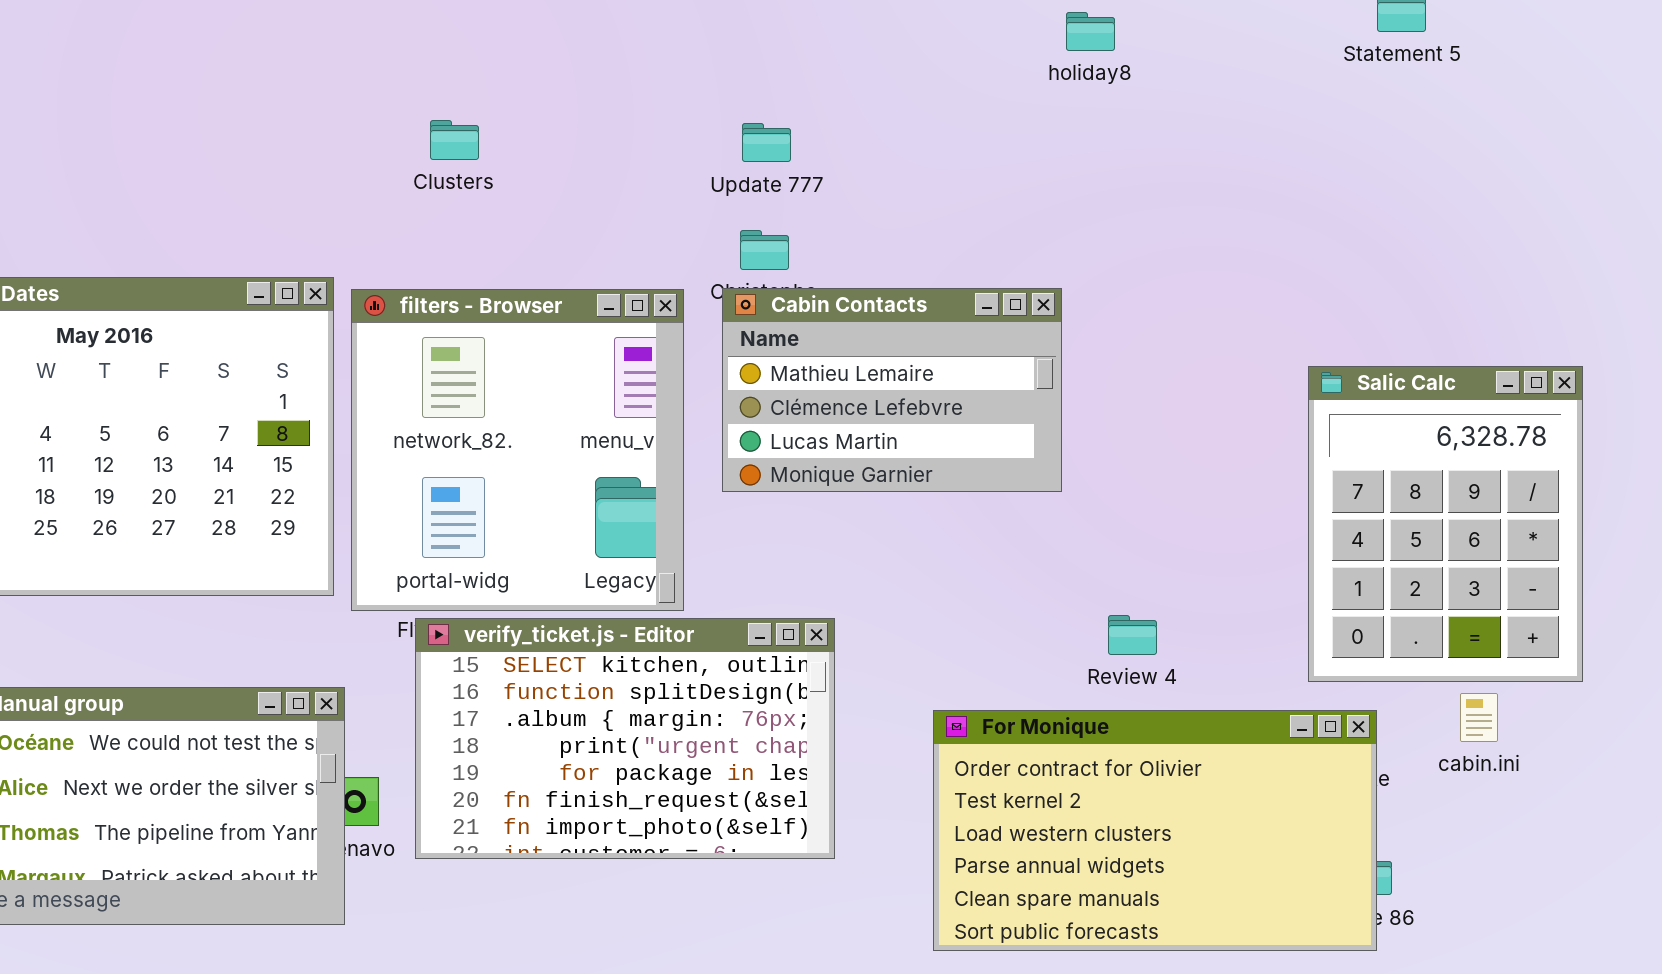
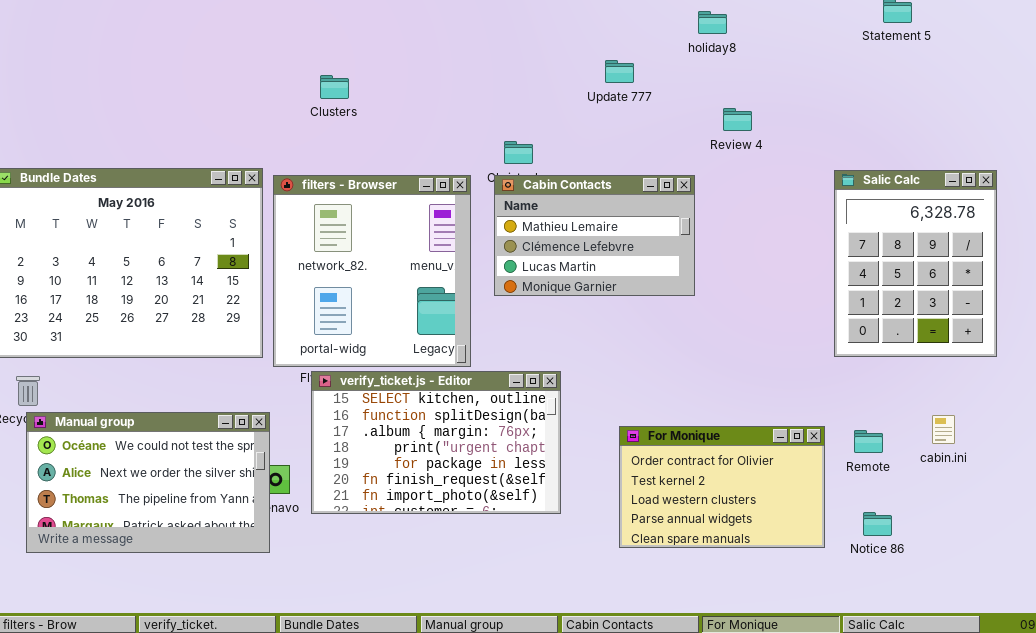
Update 777: [742,123,791,162] -> [605,60,634,83], moved
Salic Calc: [1308,366,1583,682] -> [834,170,997,357], moved
Review 4: [1108,615,1157,655] -> [723,108,752,131], moved
For Monique: [933,710,1377,951] -> [619,426,825,548], resized

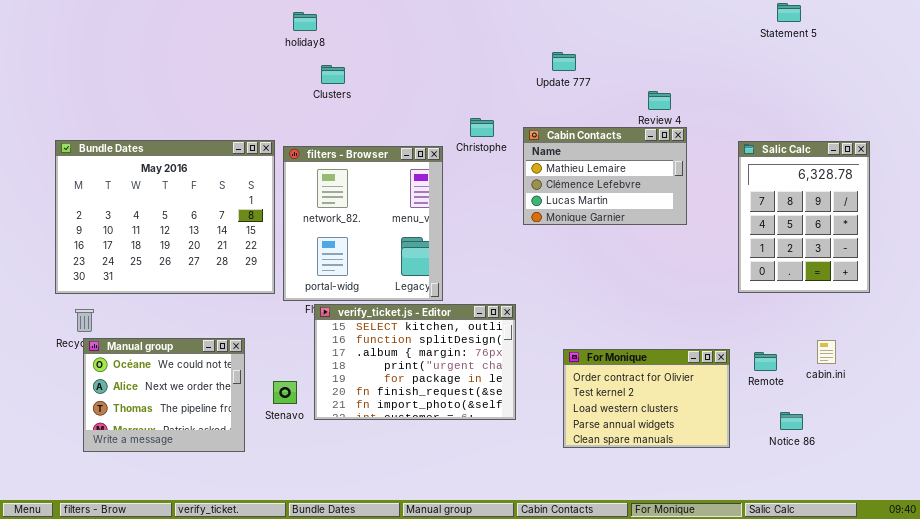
holiday8: [698,11,727,34] -> [293,12,317,31], moved
Cabin Contacts: [494,175,695,296] -> [523,127,687,225], moved
Manual group: [26,412,270,553] -> [83,338,245,452], resized
Notice 86: [863,512,892,536] -> [780,412,803,430], moved

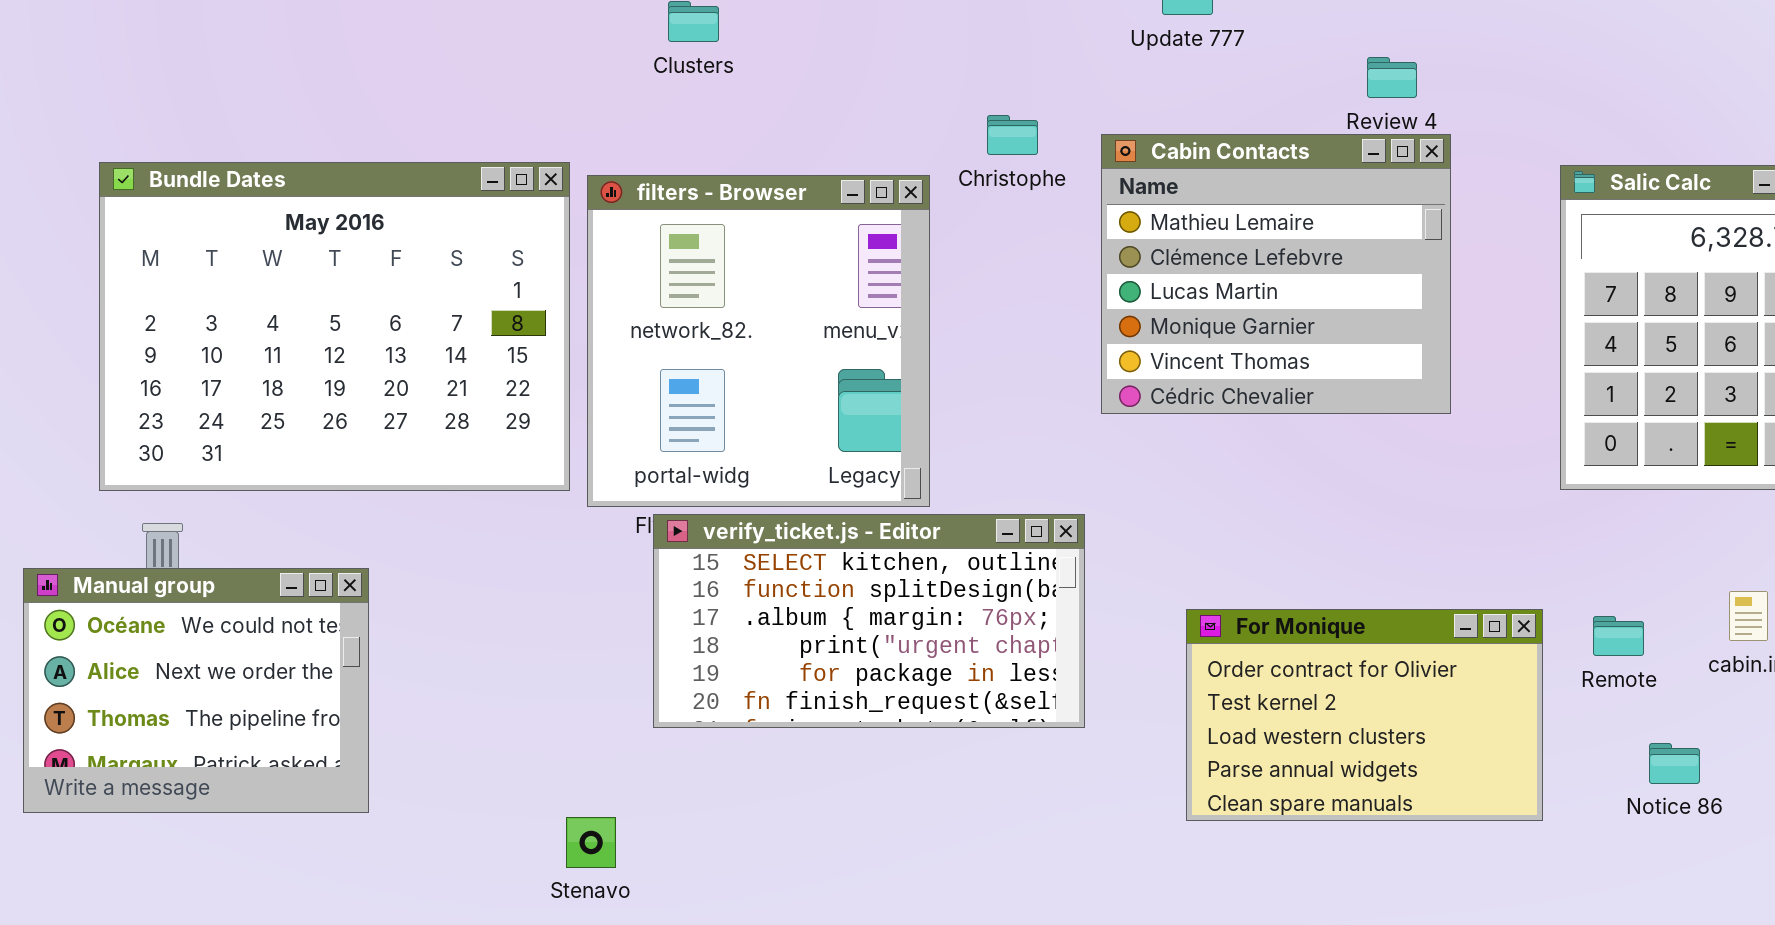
Cabin Contacts: [523,127,687,225] -> [1101,134,1451,414], resized
verify_ticket.js - Editor: [314,304,516,420] -> [653,514,1085,728], resized
Manual group: [83,338,245,452] -> [23,568,369,813], moved
Stenavo: [273,381,297,404] -> [566,817,616,868], moved

